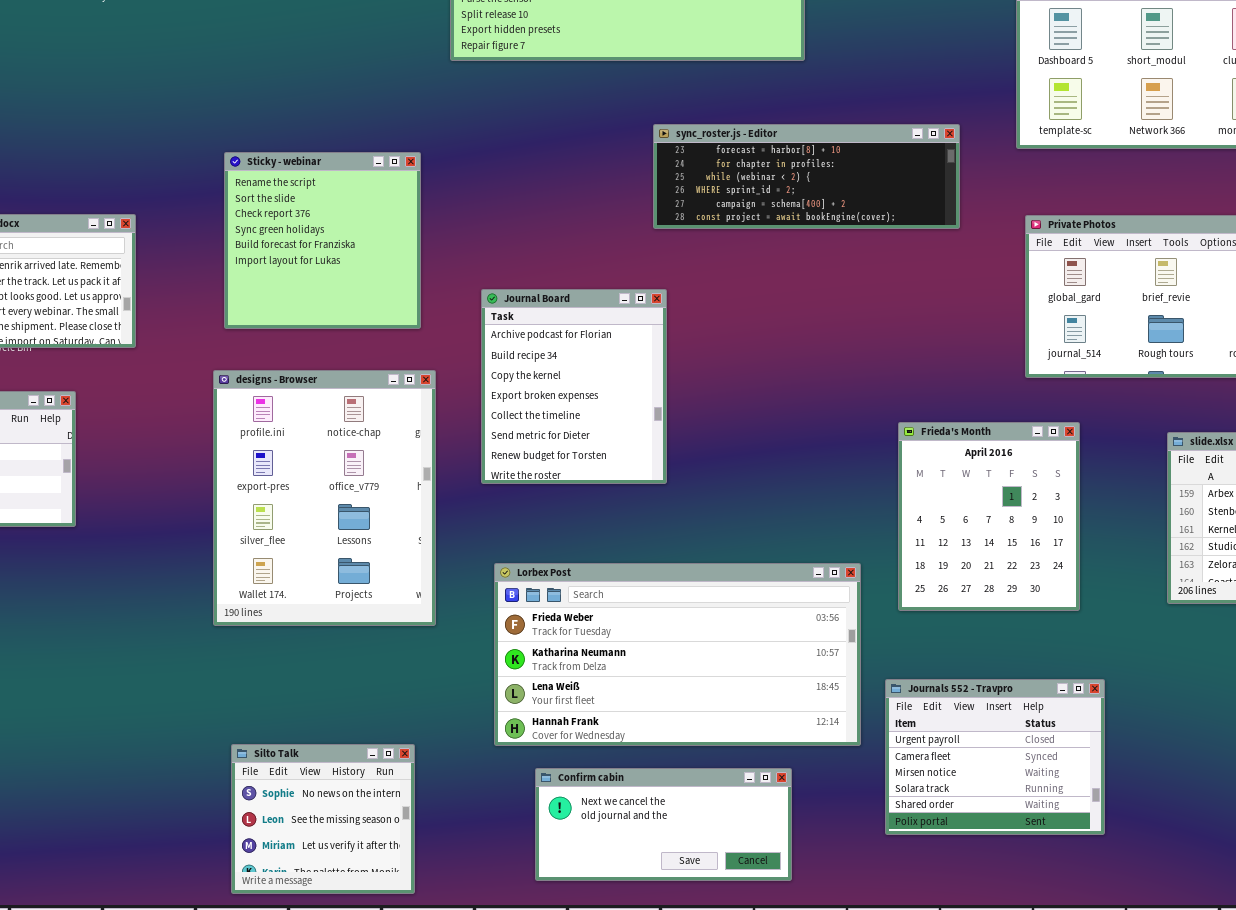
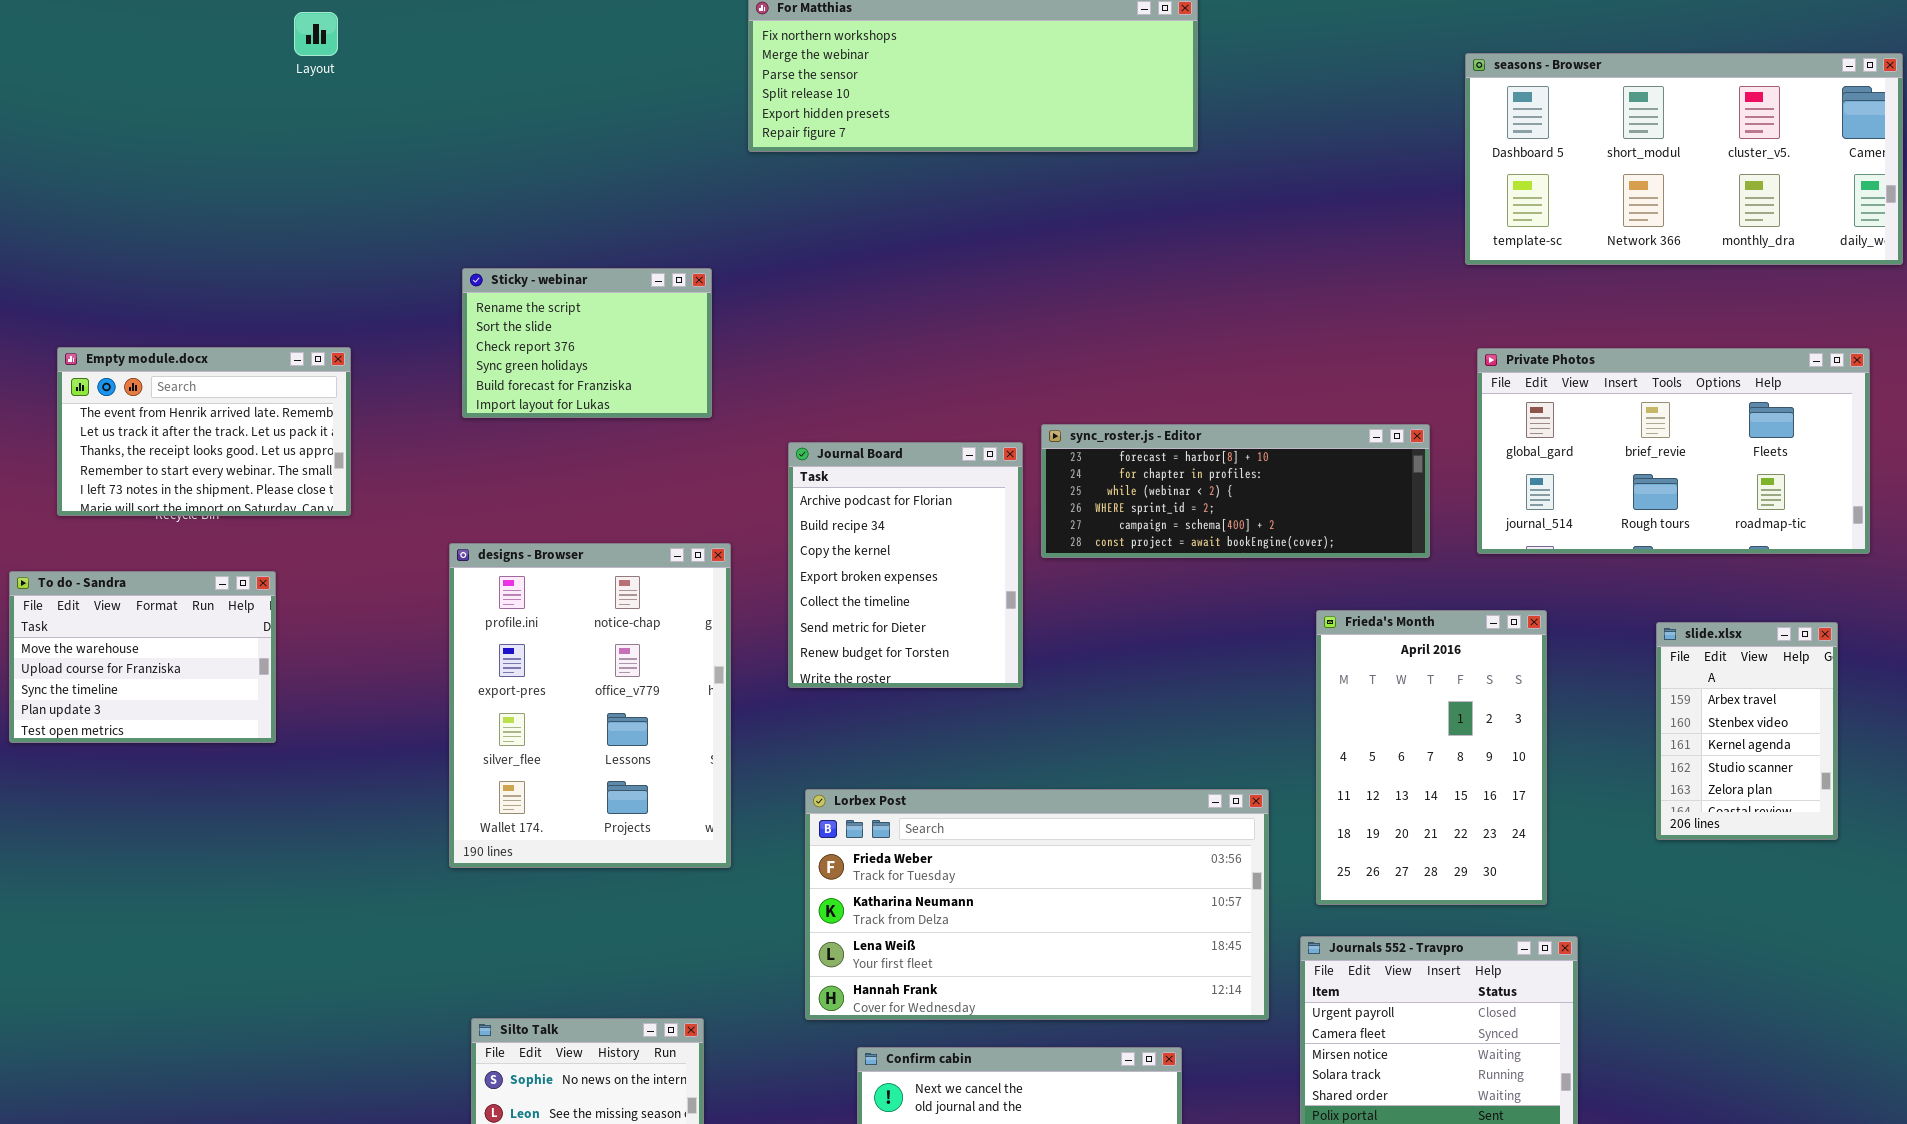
sync_roster.js - Editor: [653,124,960,229] -> [1041,424,1430,558], moved
Sticky - webinar: [224,152,421,329] -> [462,268,712,418], resized
Frieda's Month: [898,422,1080,611] -> [1316,610,1547,905], resized

